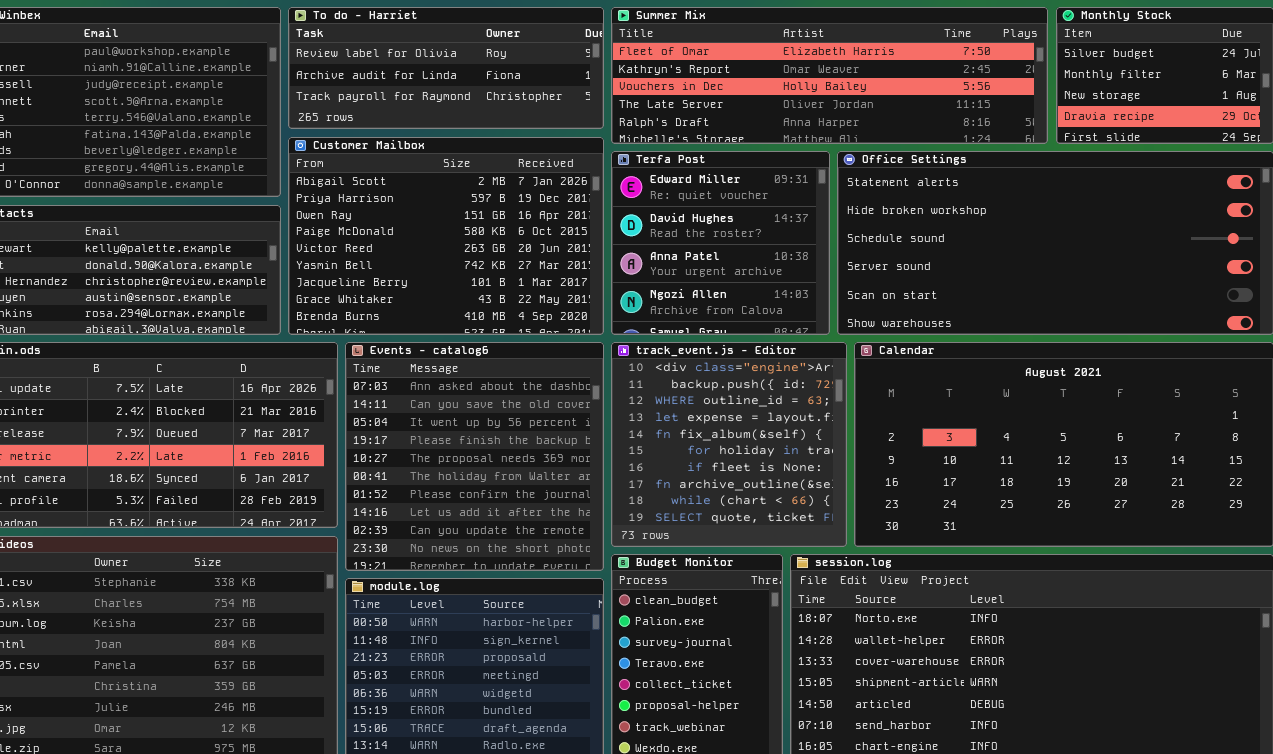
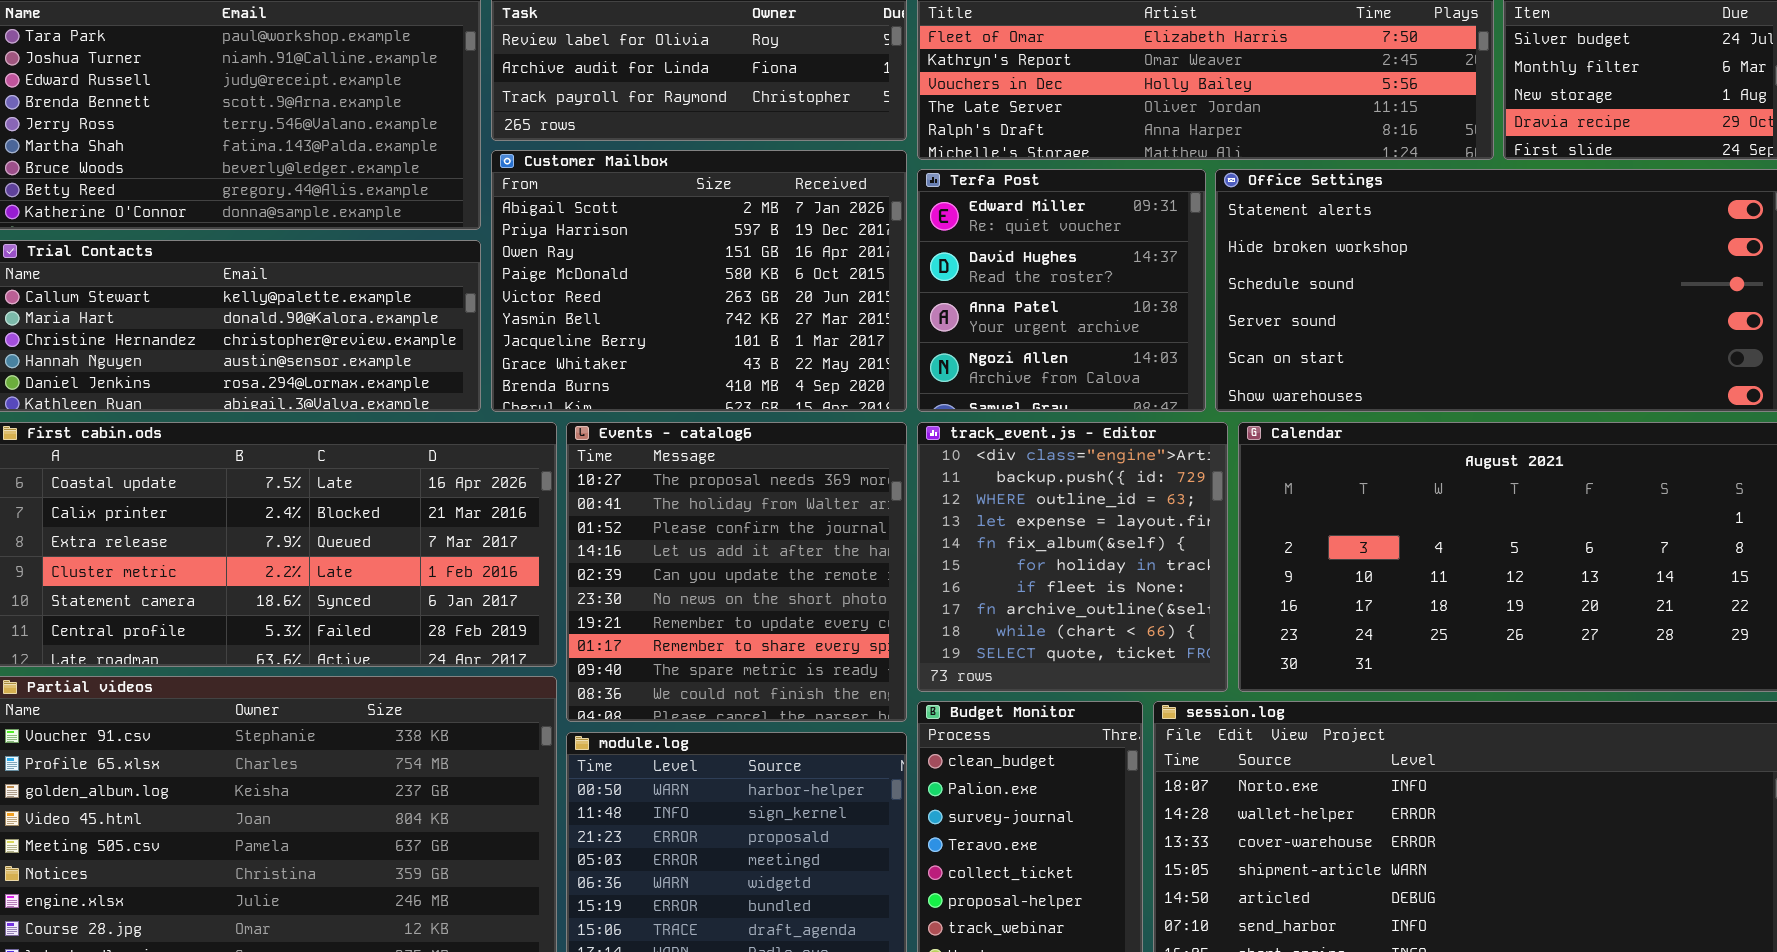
Events - catalog6: [345,342,604,571] -> [566,422,907,722], scrolled down 4 rows

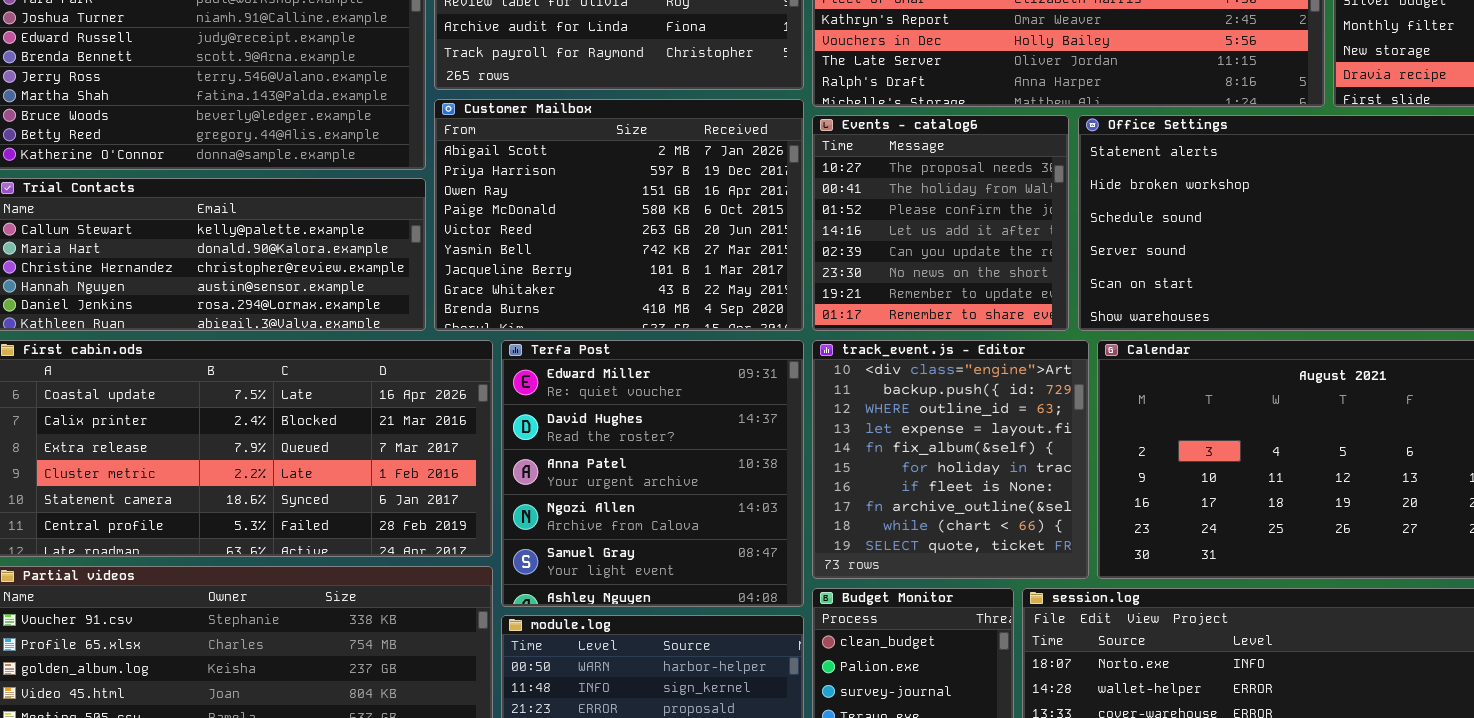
Terfa Post: [917,169,1206,412] -> [501,340,804,607], moved, resized
Events - catalog6: [566,422,907,722] -> [812,115,1069,331], moved, resized

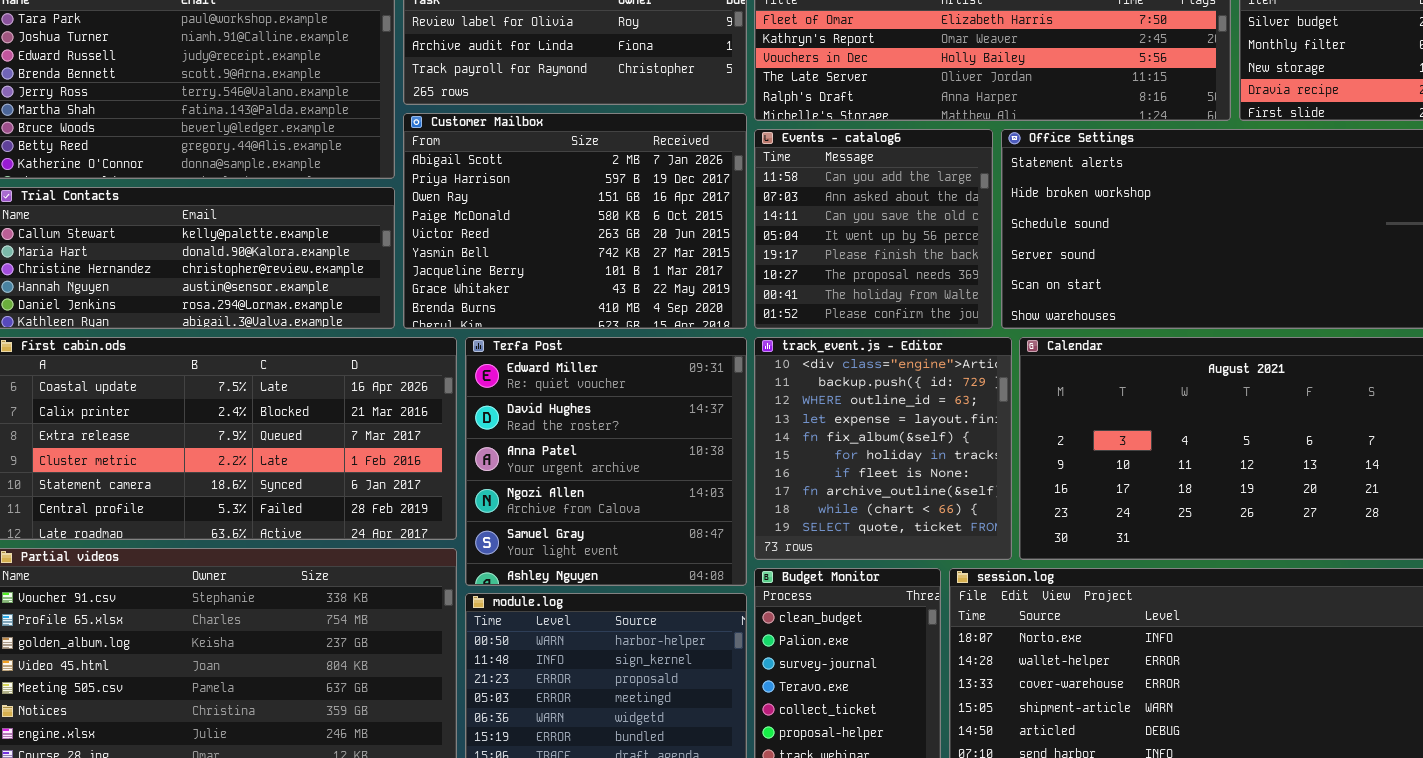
Events - catalog6: [812,115,1069,331] -> [754,129,993,329], scrolled up 5 rows

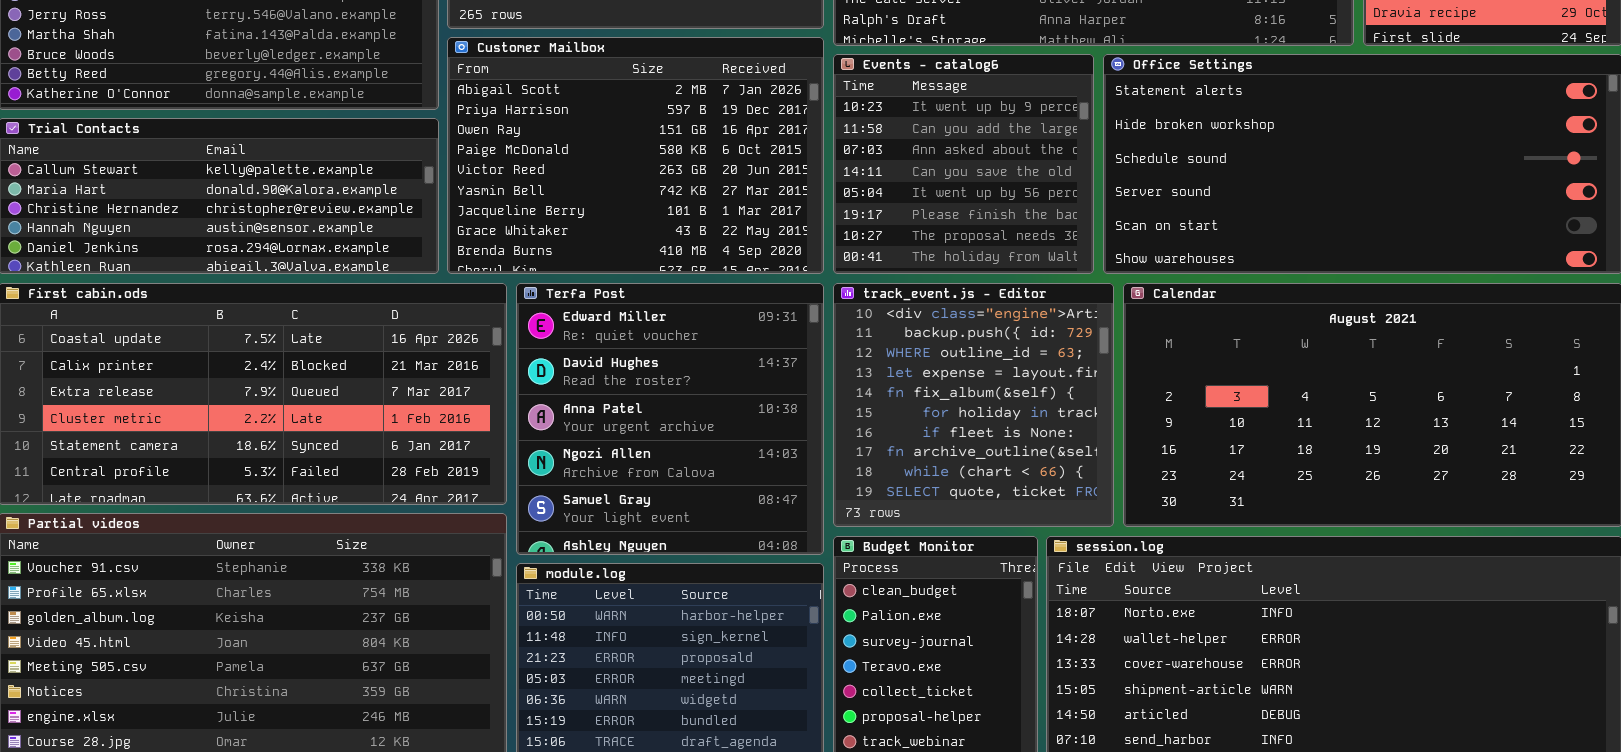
Events - catalog6: [754,129,993,329] -> [833,54,1094,274], scrolled up 1 row

